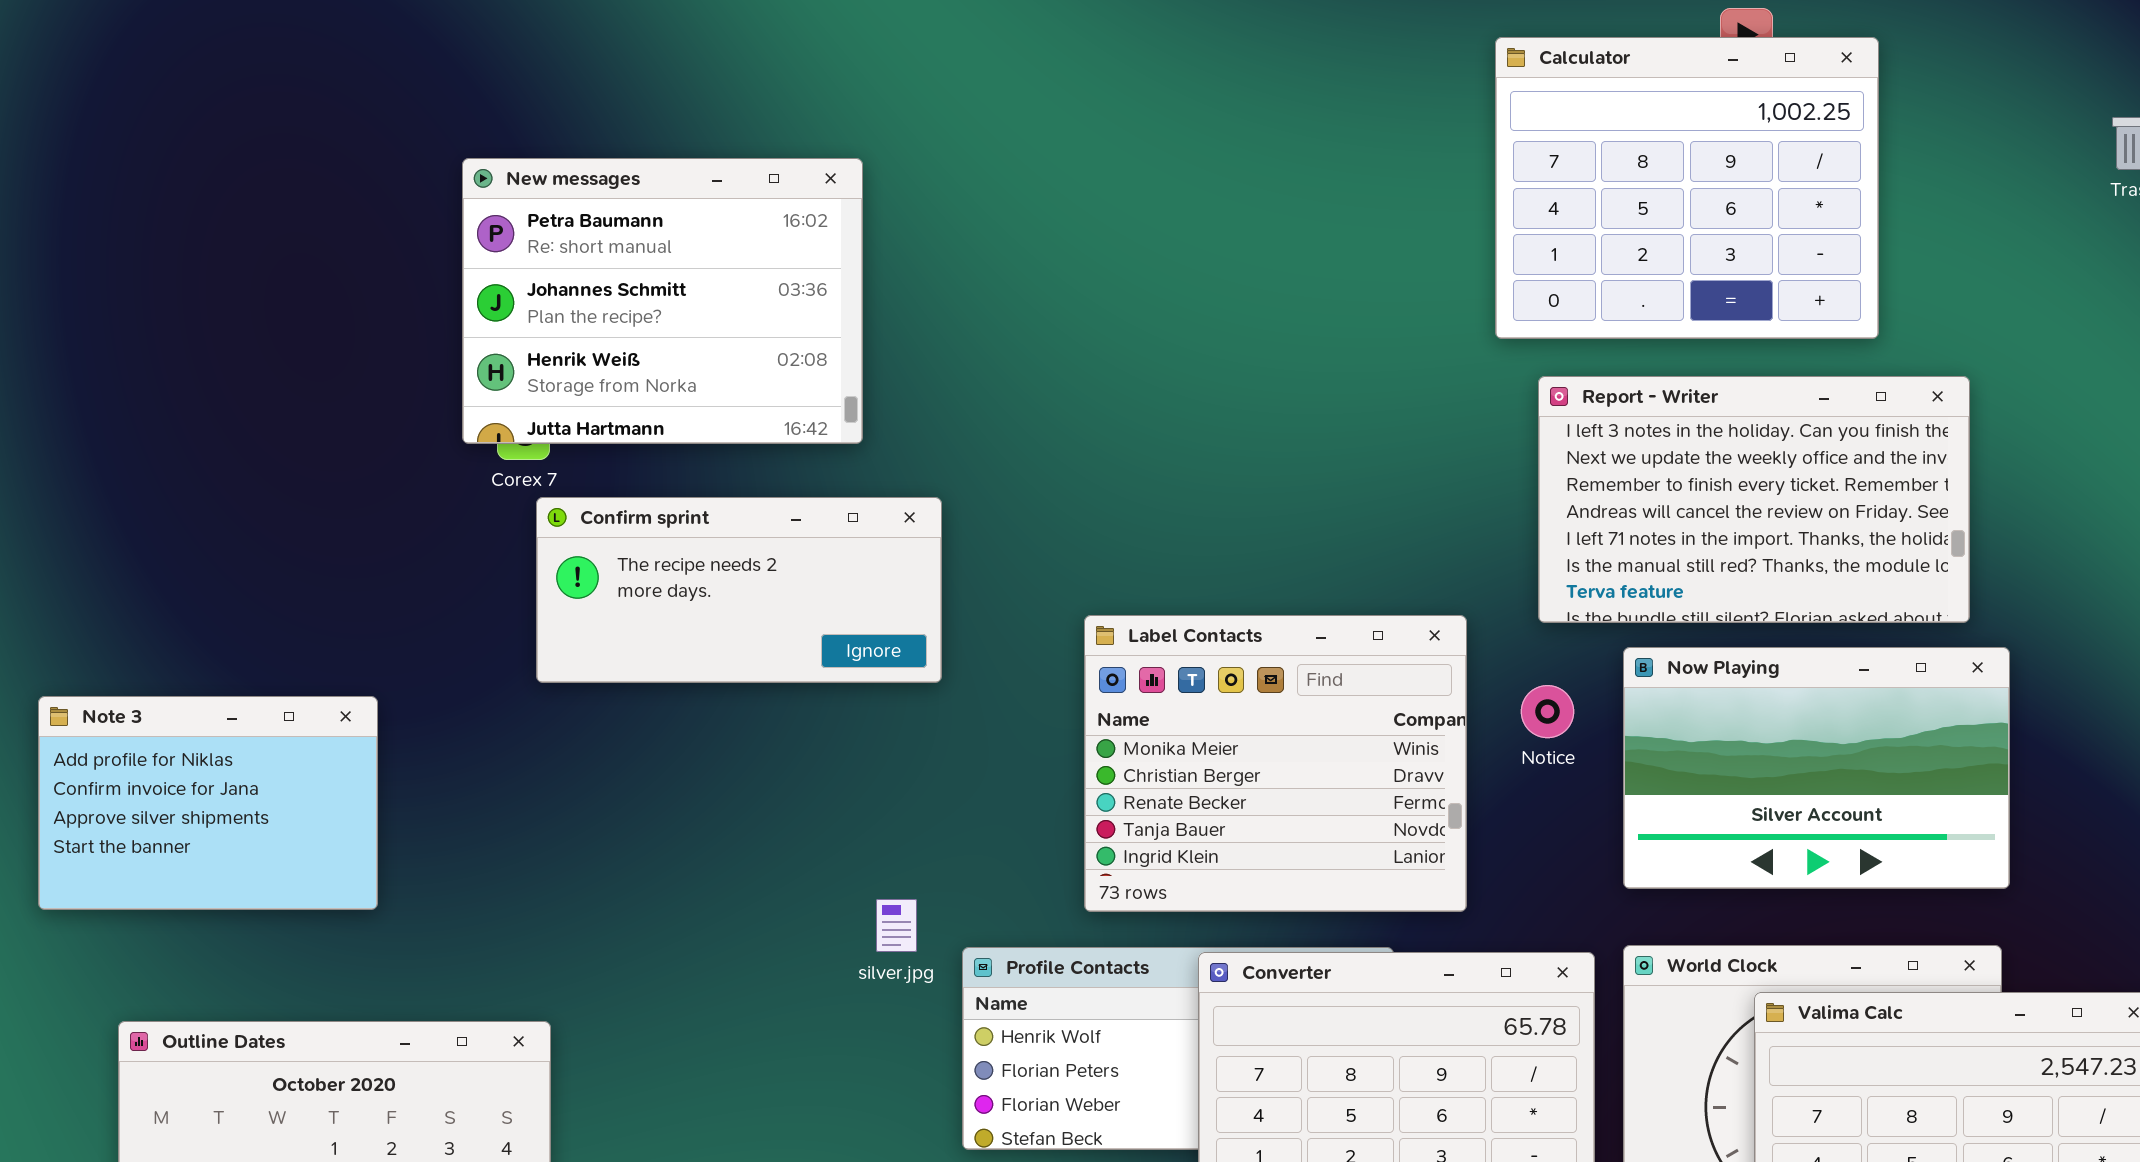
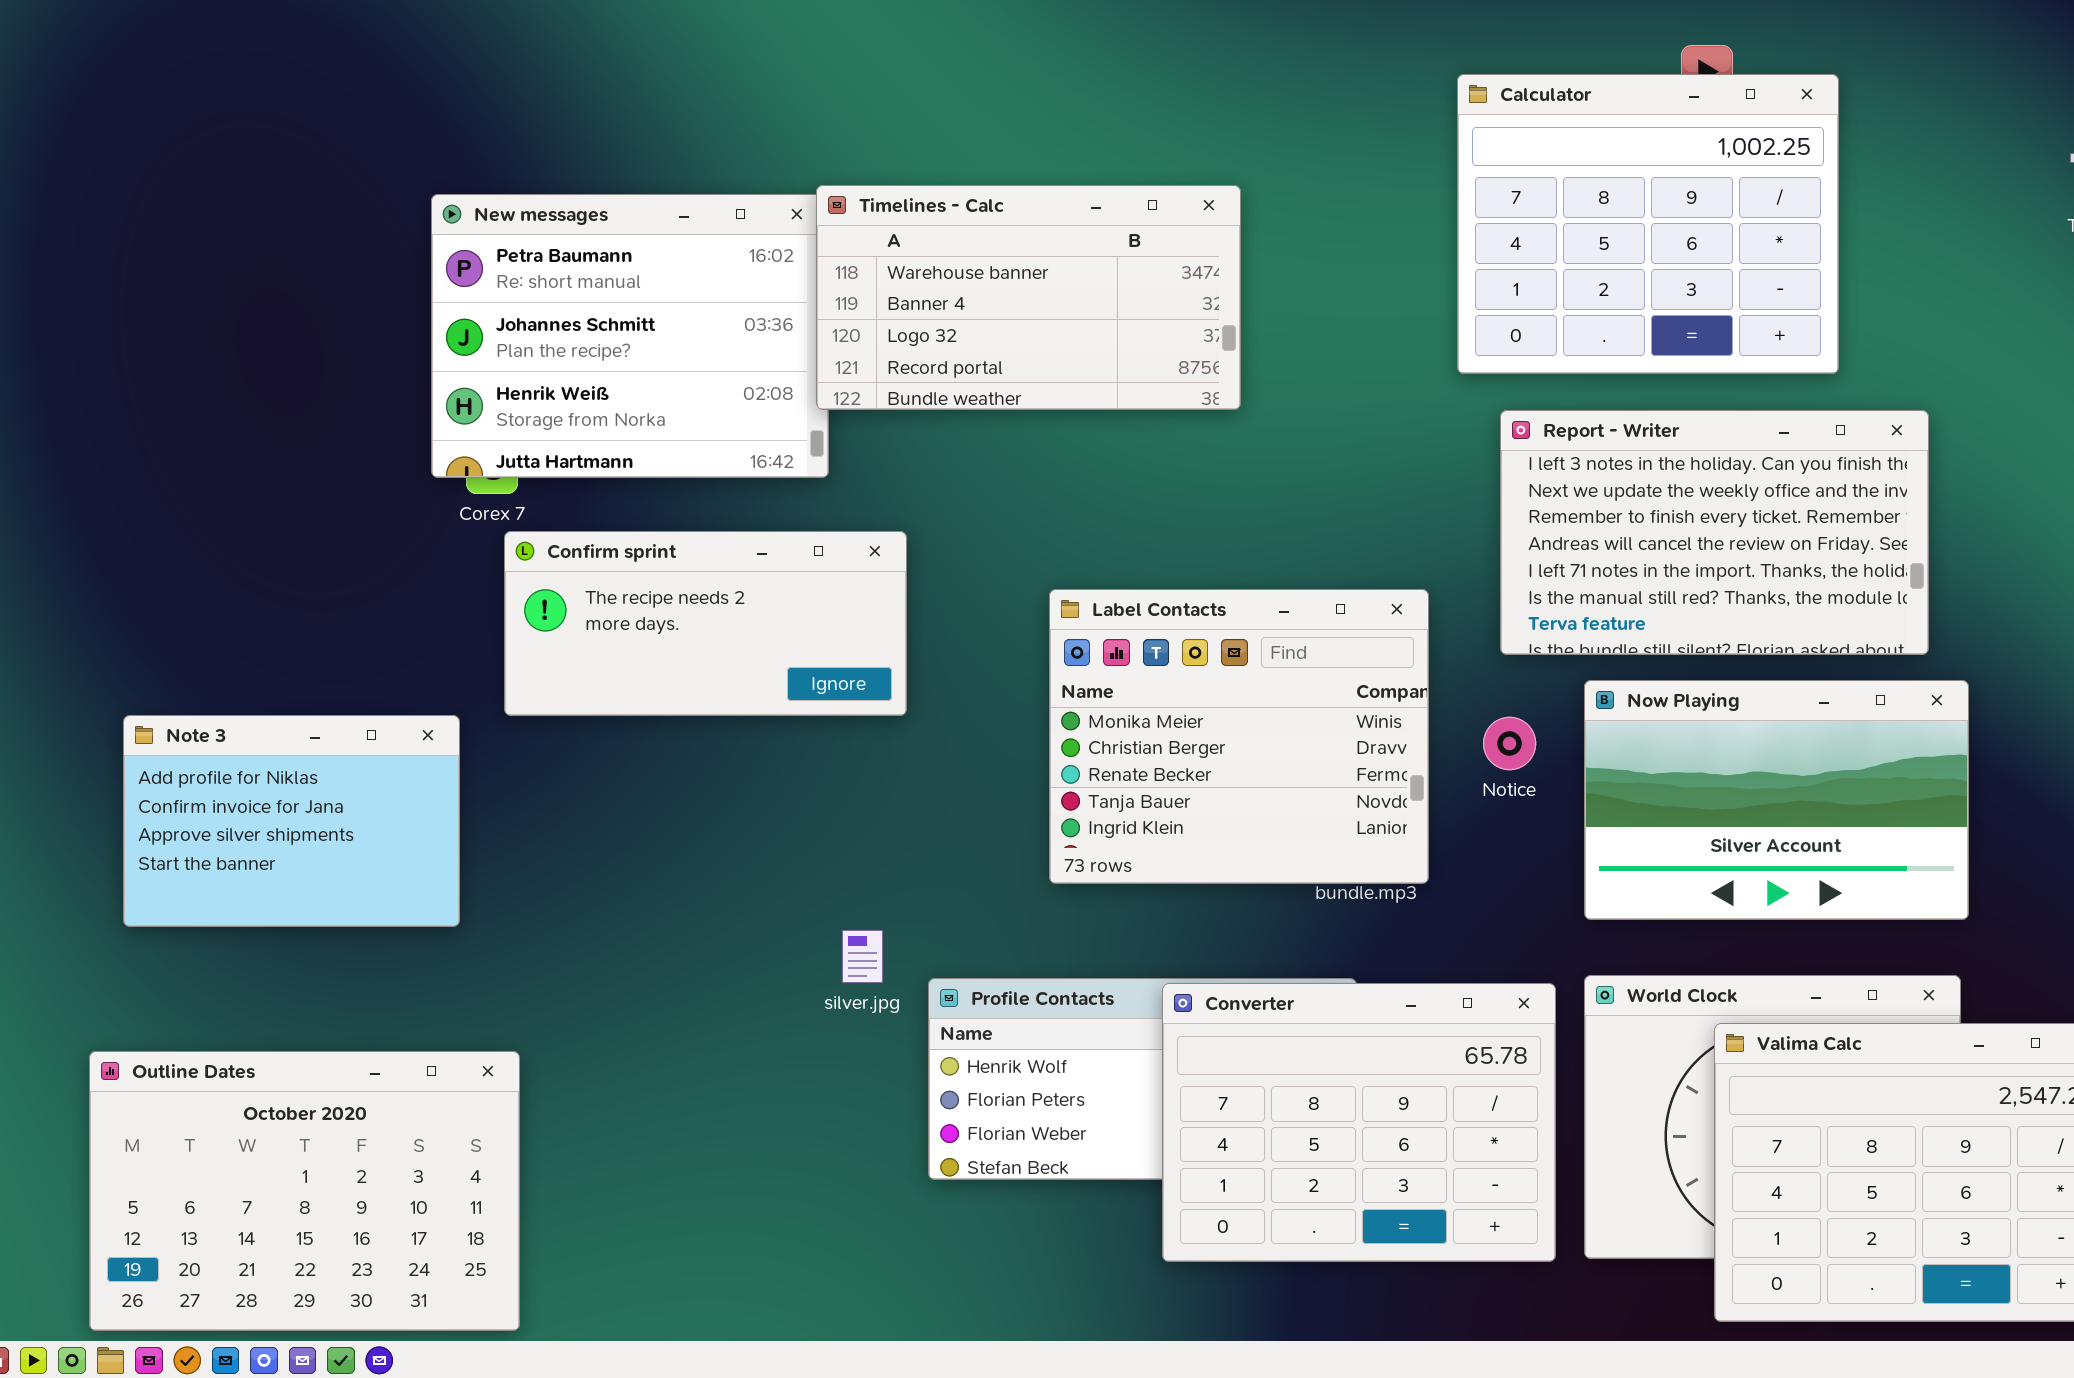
Timelines - Calc: none -> [816,185,1241,410], opened
Label Contacts: [1084,615,1467,912] -> [1049,589,1429,884], moved
Note 3: [38,696,378,910] -> [123,715,460,927], moved

